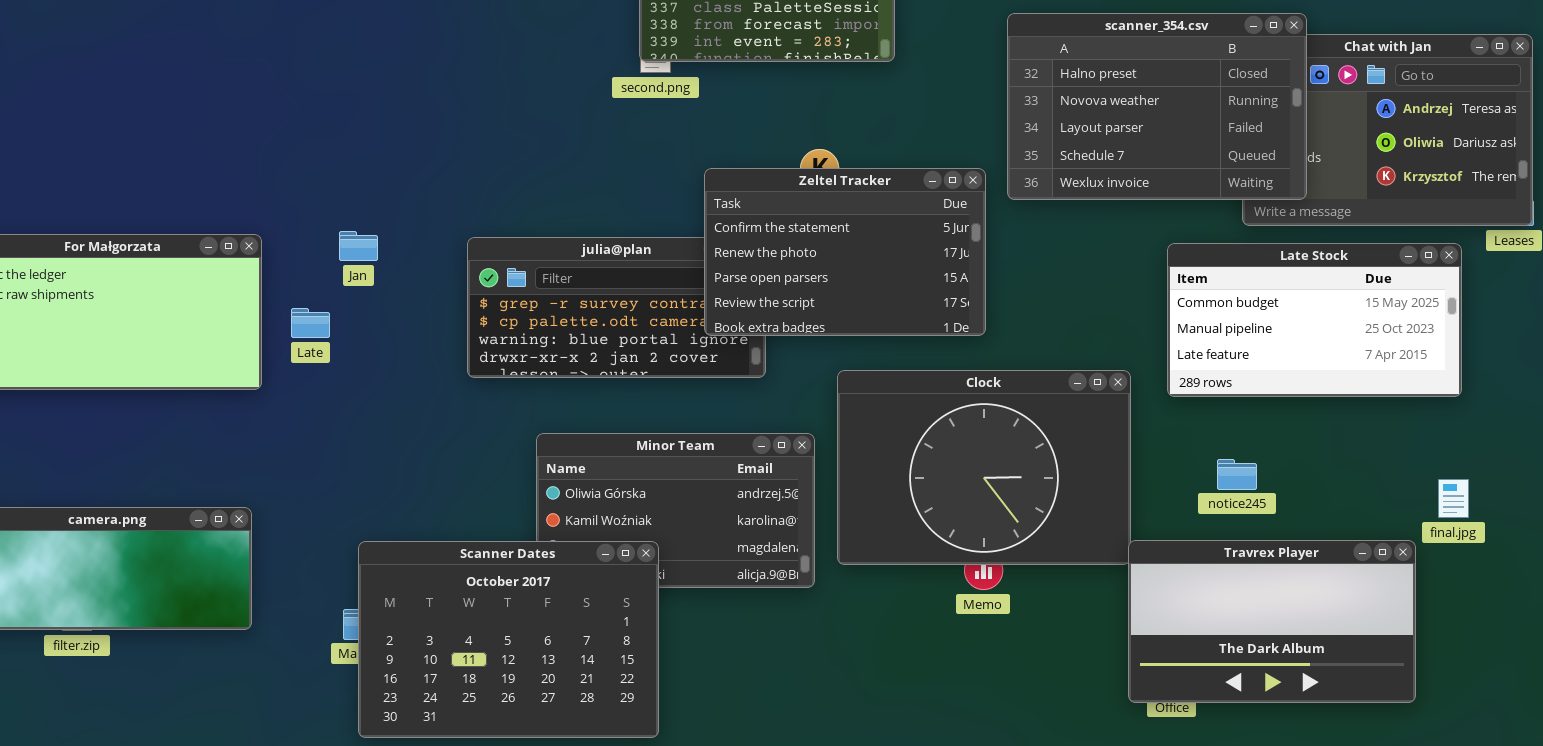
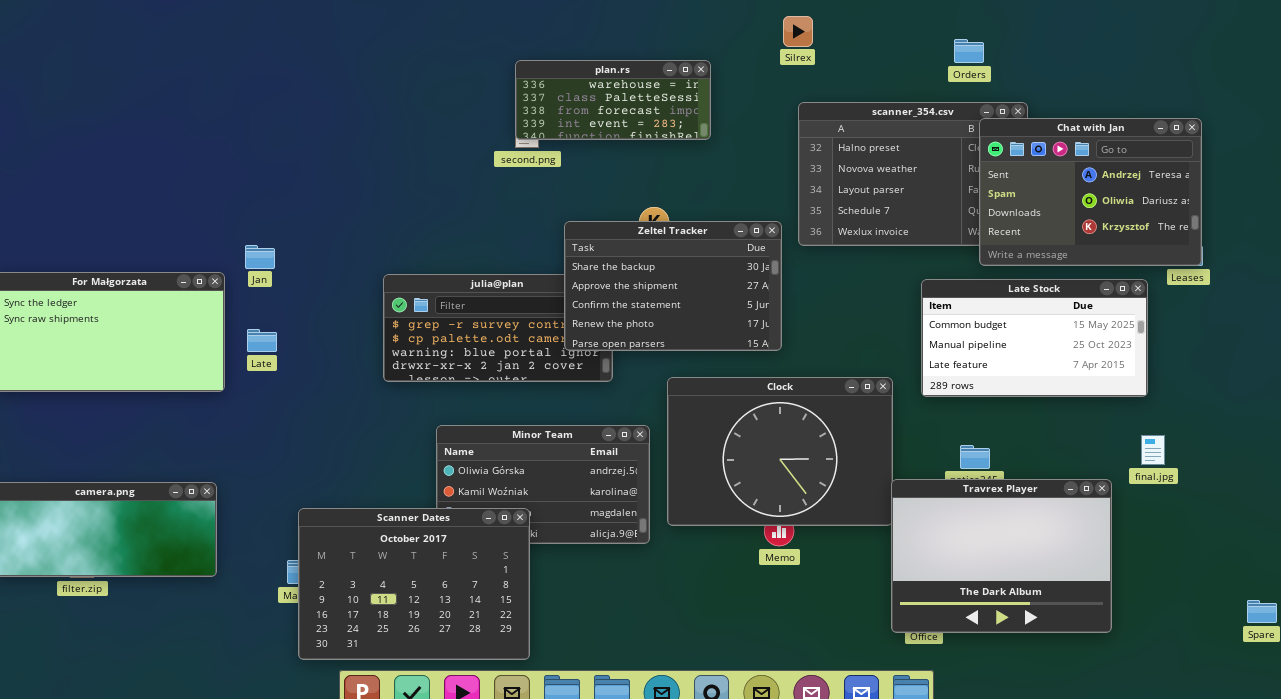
Chat with Jan: [1242,34,1533,226] -> [979,118,1202,266], raised
Zeltel Tracker: [704,168,986,336] -> [564,221,782,351], scrolled up 2 rows
Jan: [339,231,378,261] -> [245,245,275,269], moved
final.jpg: [1438,479,1469,518] -> [1141,435,1165,465], moved
Travrex Player: [1128,540,1416,703] -> [891,479,1112,633], resized

